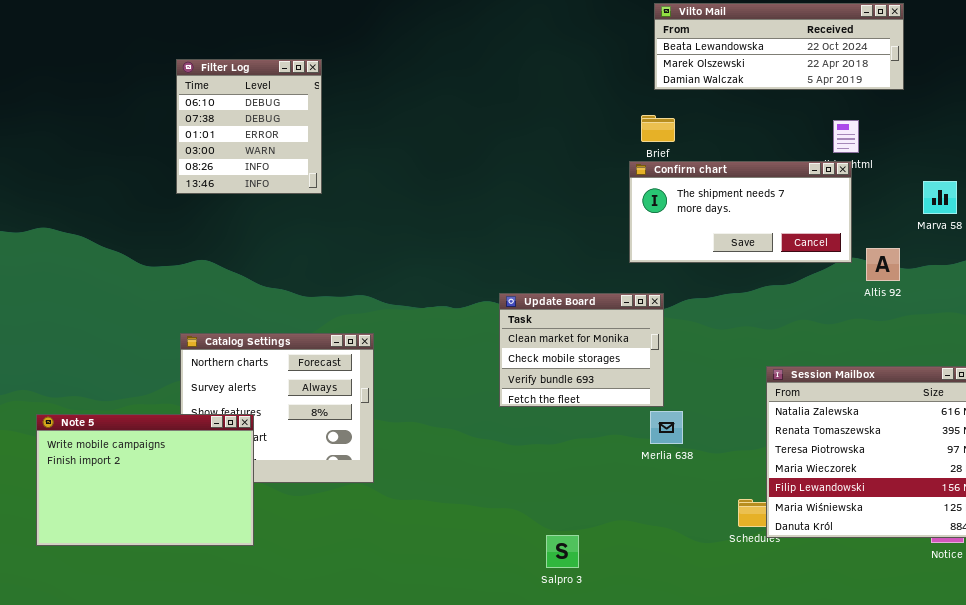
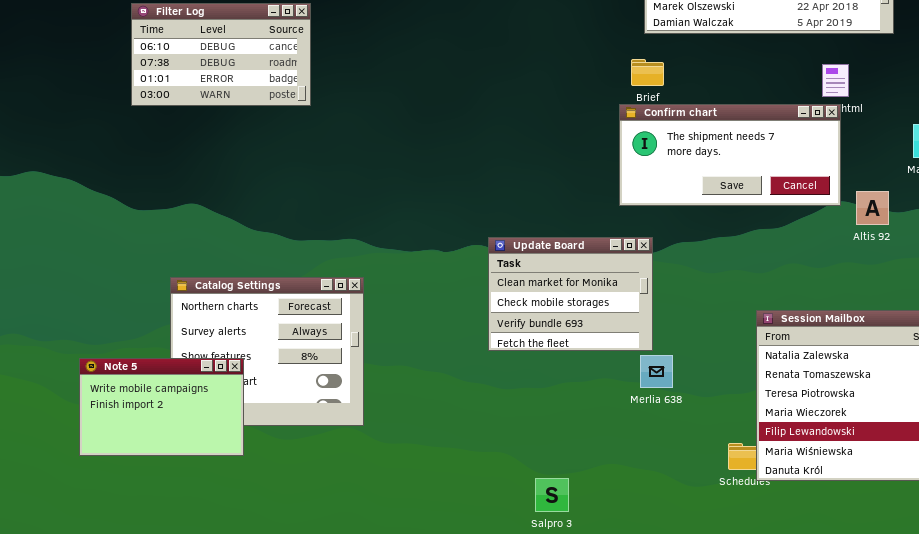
Filter Log: [176,59,322,194] -> [131,3,311,106], resized
Note 5: [36,414,254,546] -> [79,358,244,456], resized

